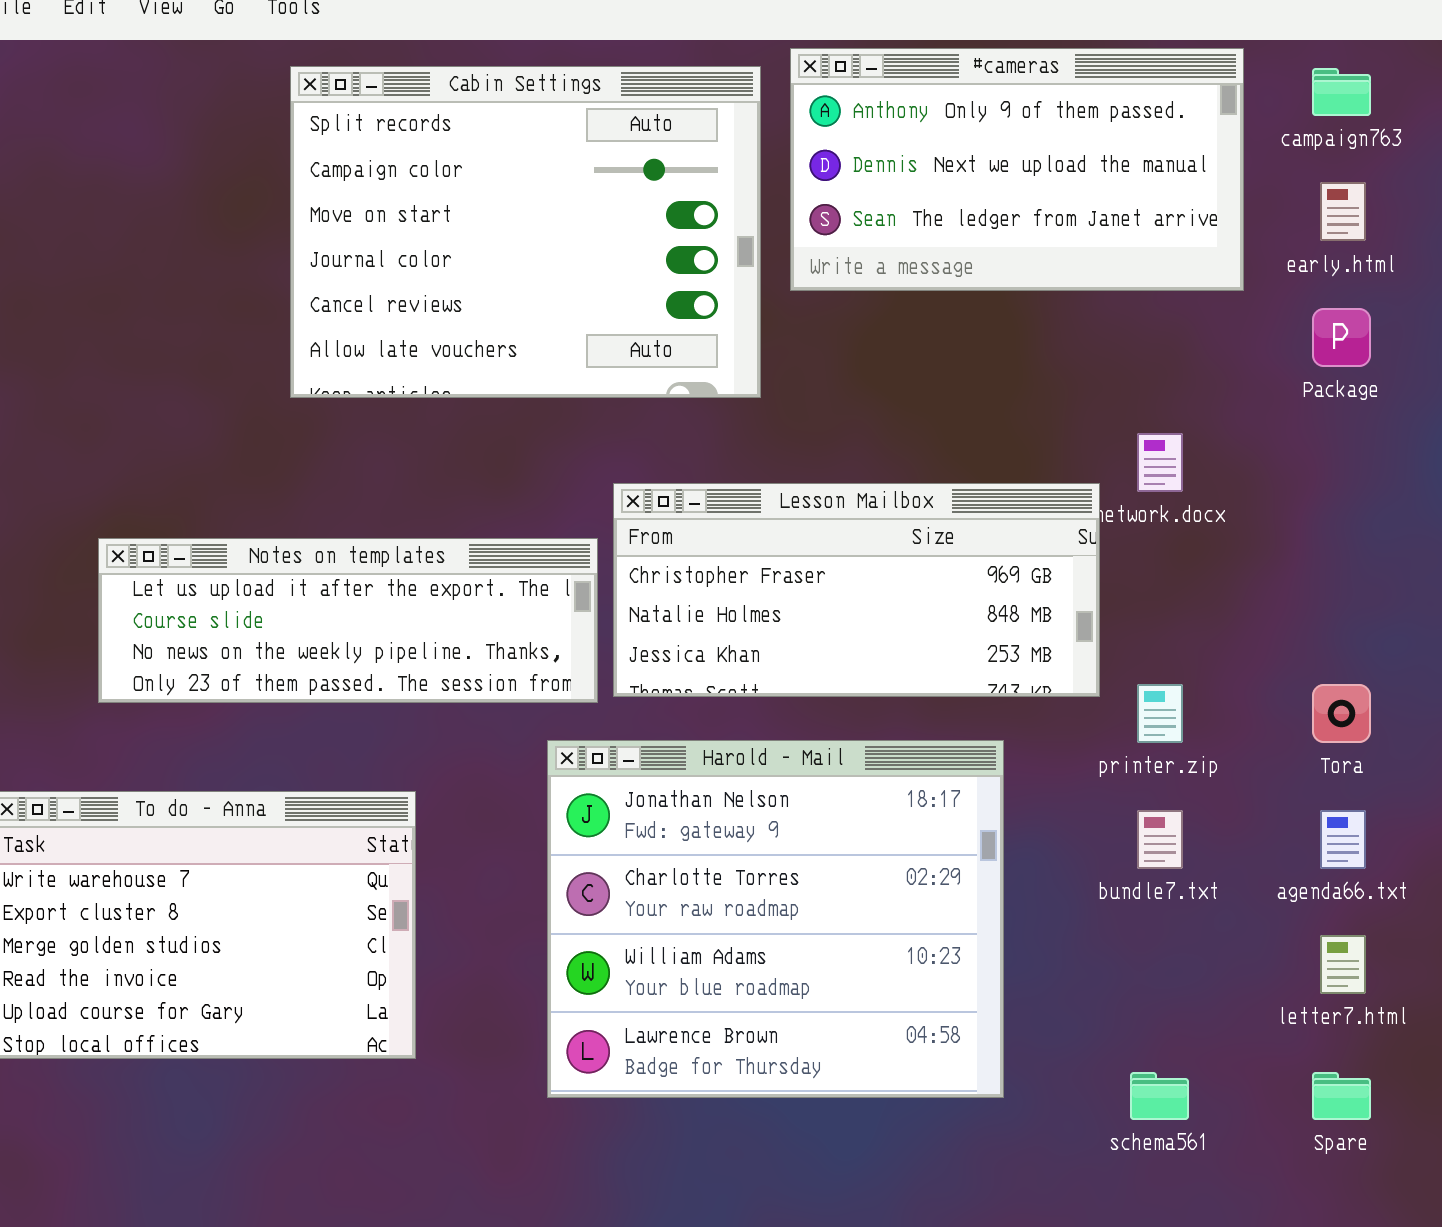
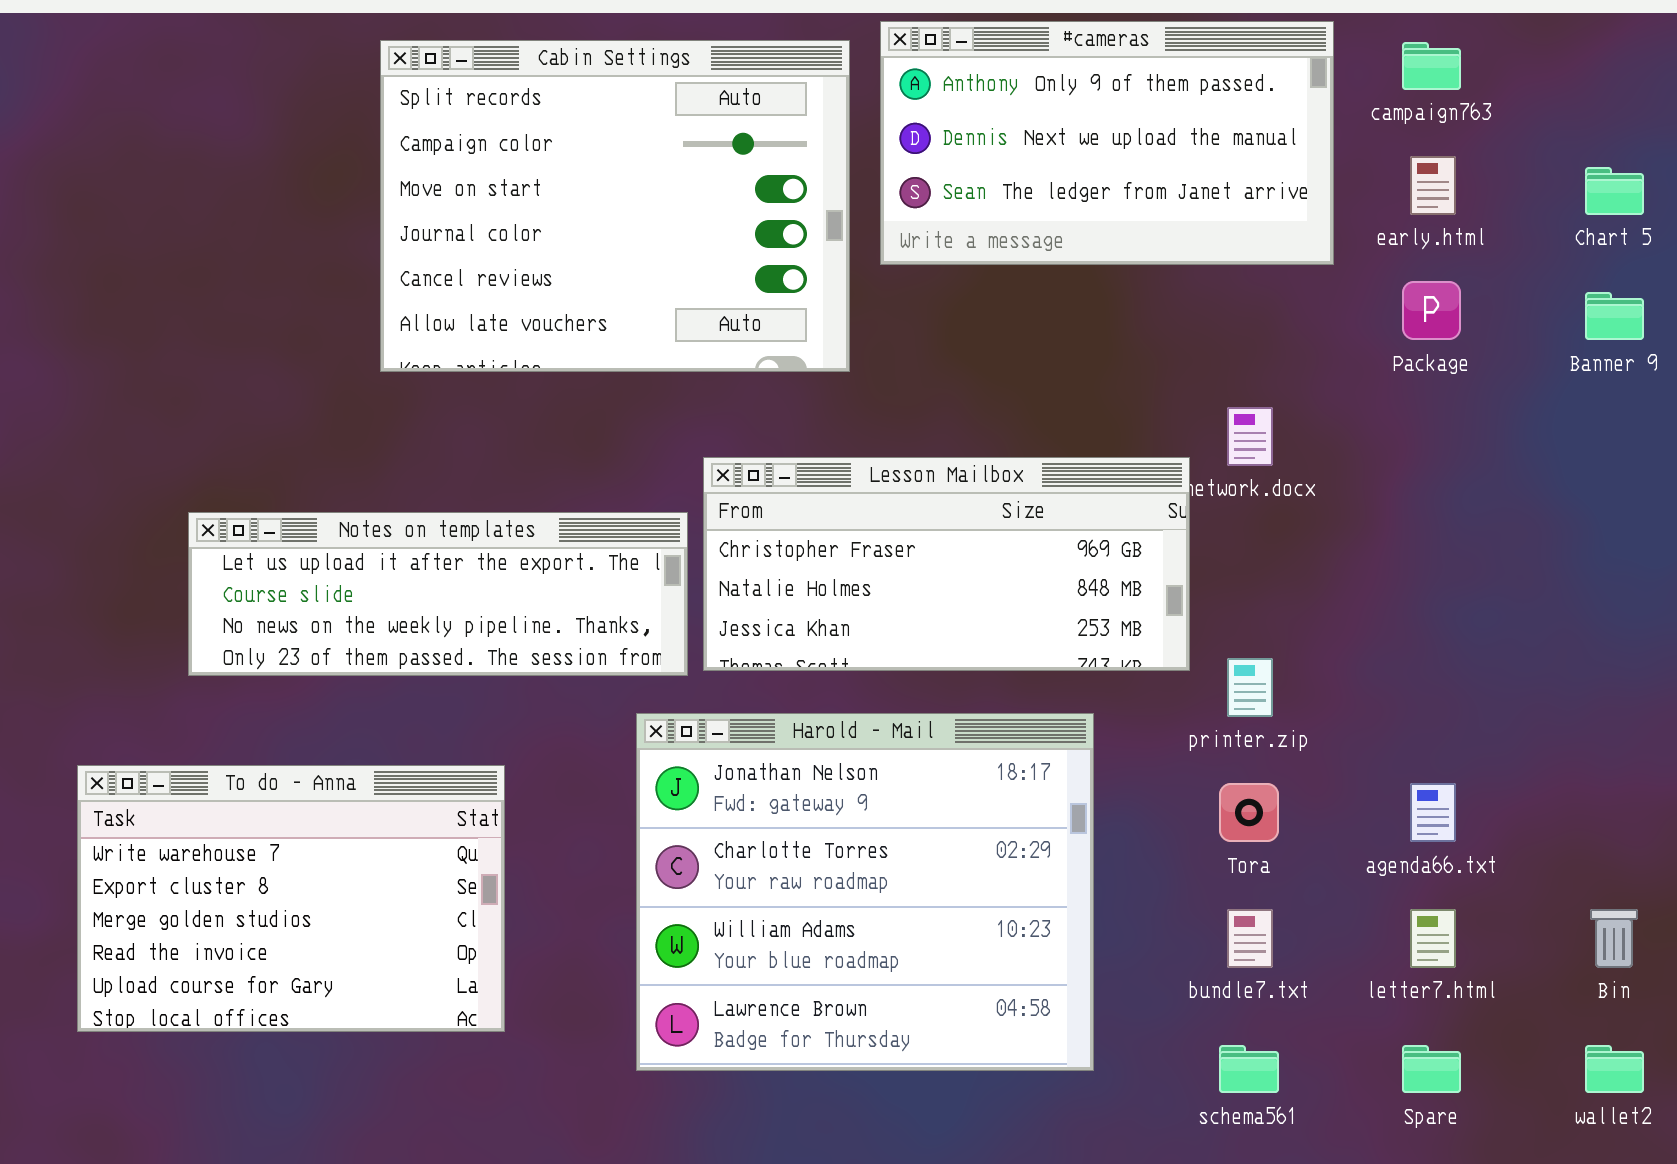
Tora: [1312,684,1371,743] -> [1219,783,1279,842], moved
bundle7.txt: [1137,810,1183,869] -> [1227,909,1273,968], moved

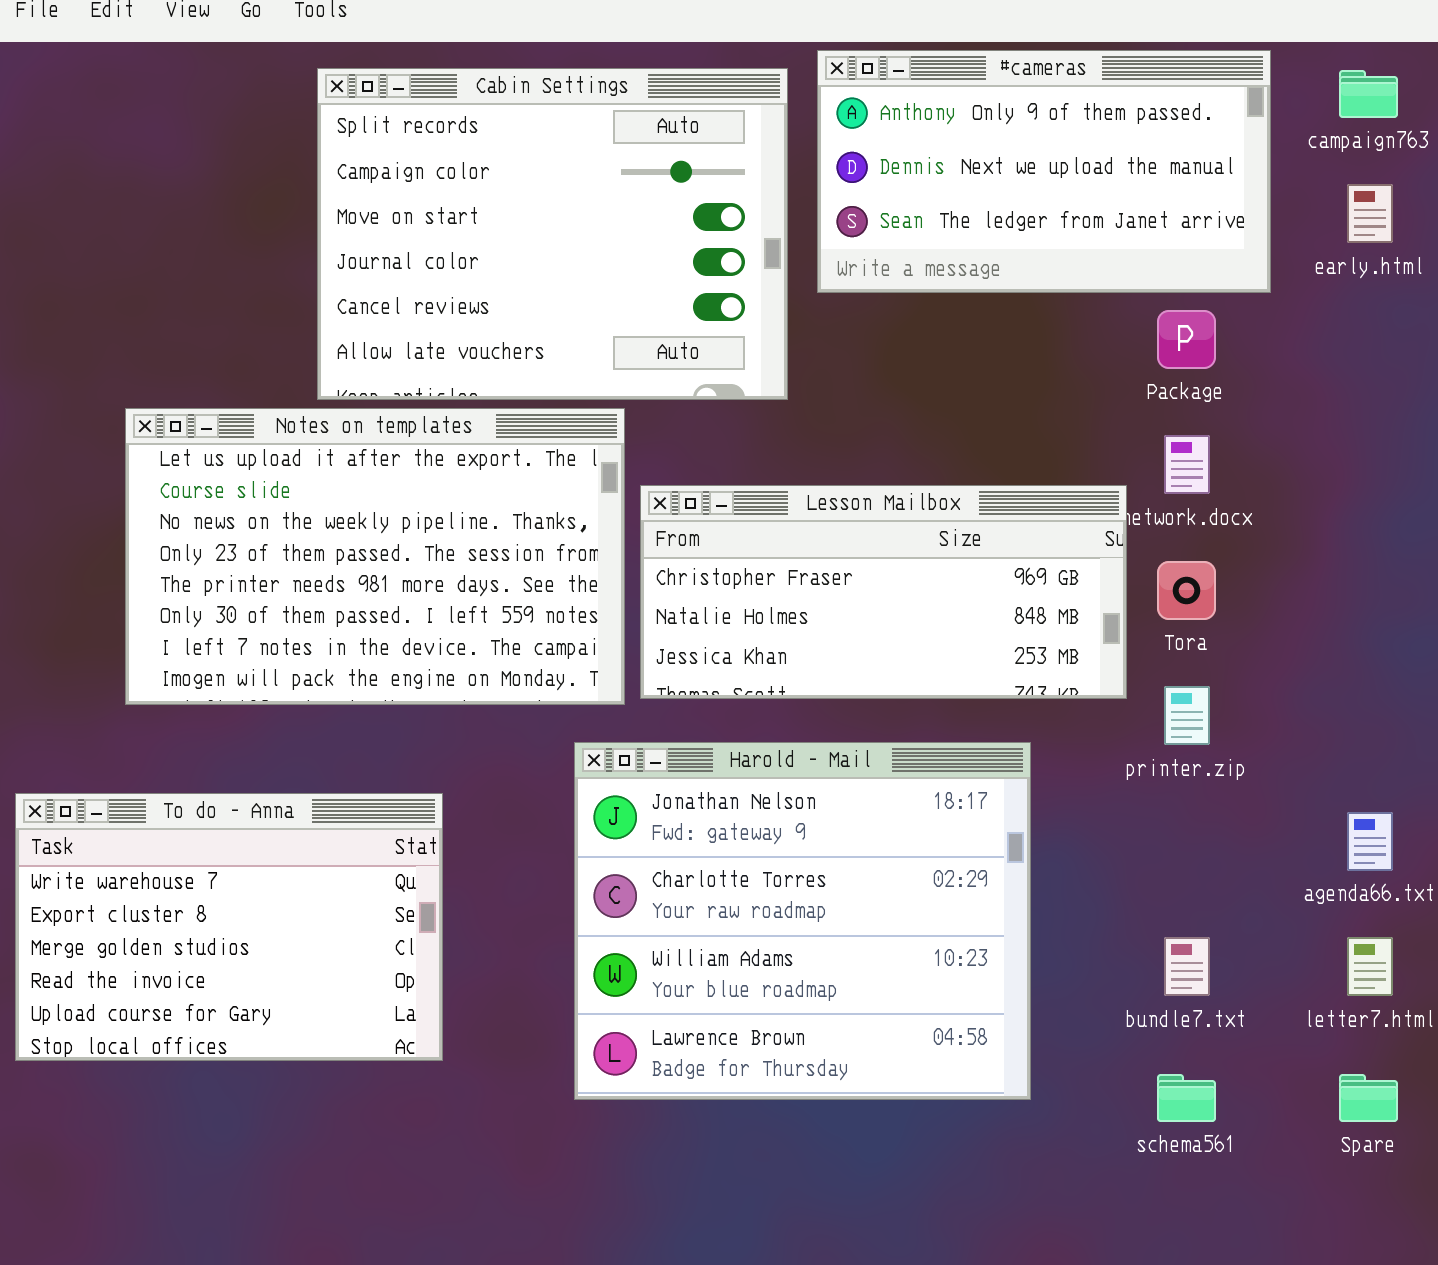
Package: [1402,281,1461,340] -> [1157,310,1216,369], moved
Notes on templates: [188,512,688,676] -> [125,408,625,705], resized
Tora: [1219,783,1279,842] -> [1157,561,1216,620], moved

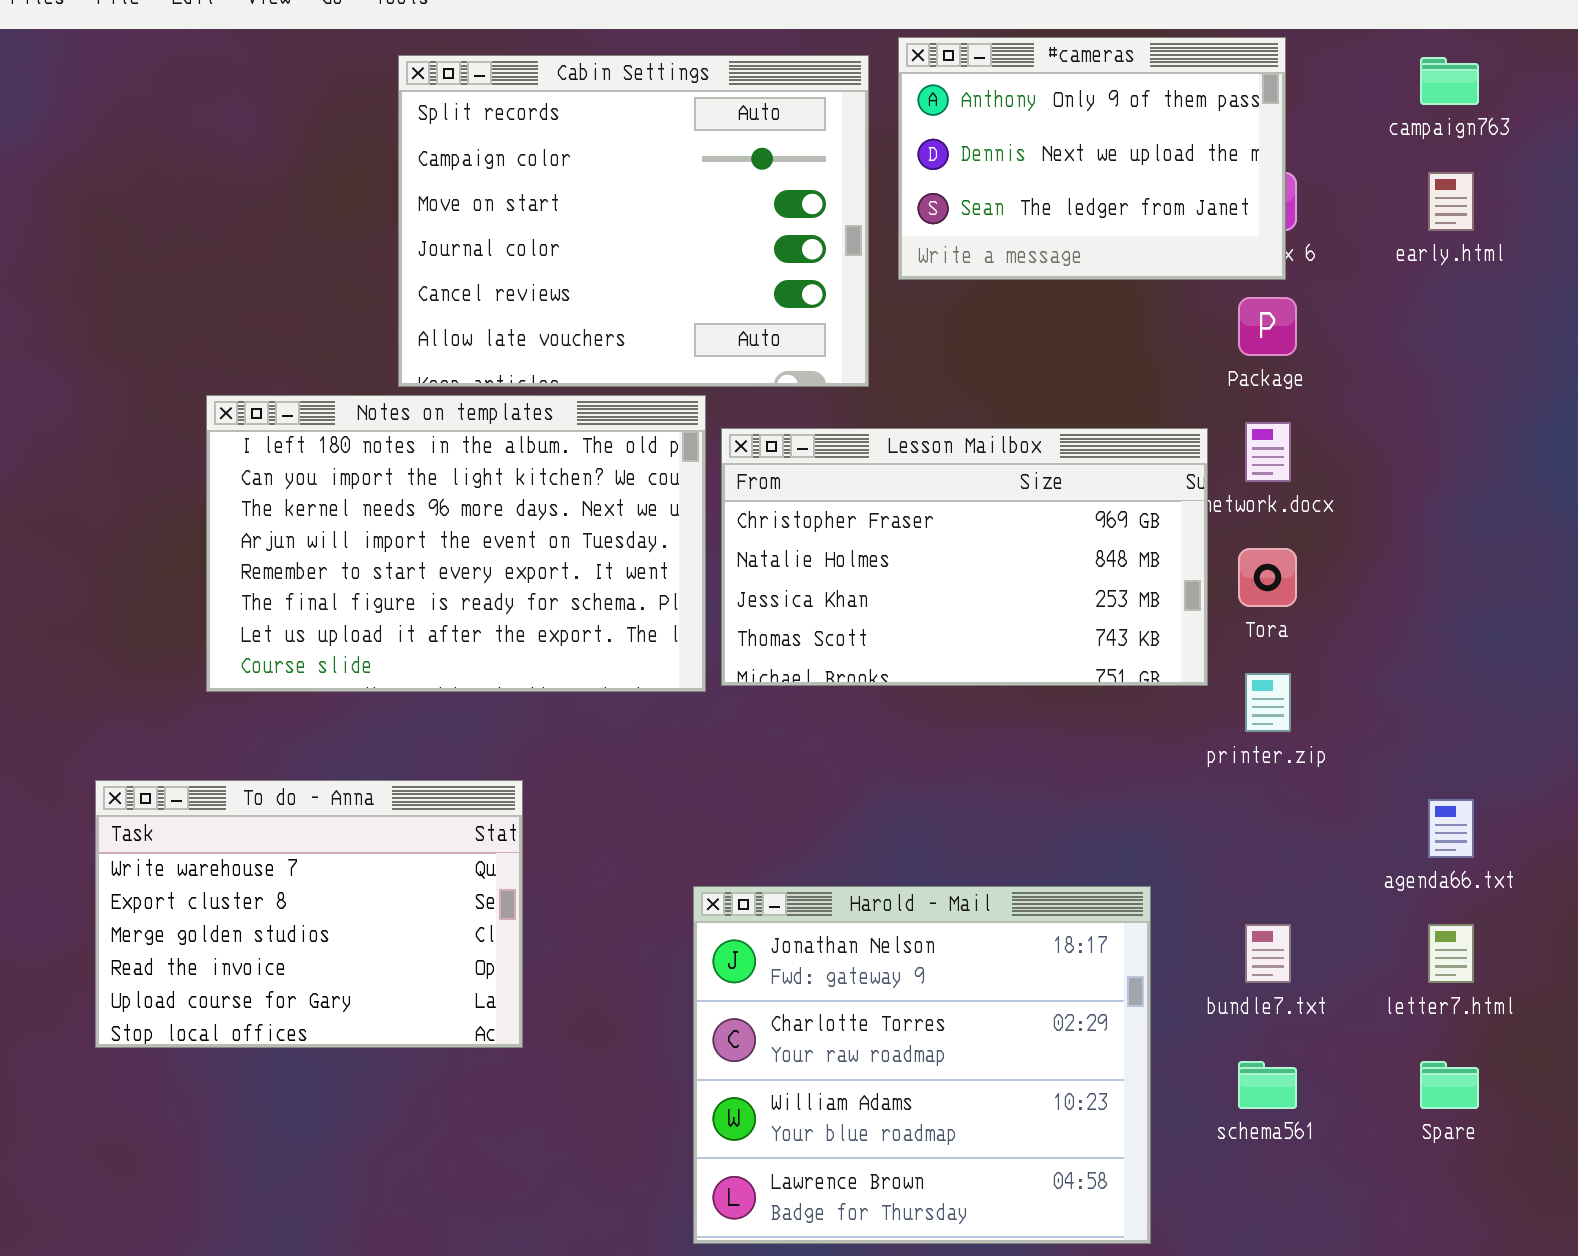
#cameras: [817,50,1271,293] -> [898,37,1286,280], resized
Notes on templates: [125,408,625,705] -> [206,395,706,692], scrolled up 6 rows
Lesson Mailbox: [640,485,1127,699] -> [721,428,1208,686], resized
Harold - Mail: [574,742,1031,1100] -> [693,886,1151,1244], moved

